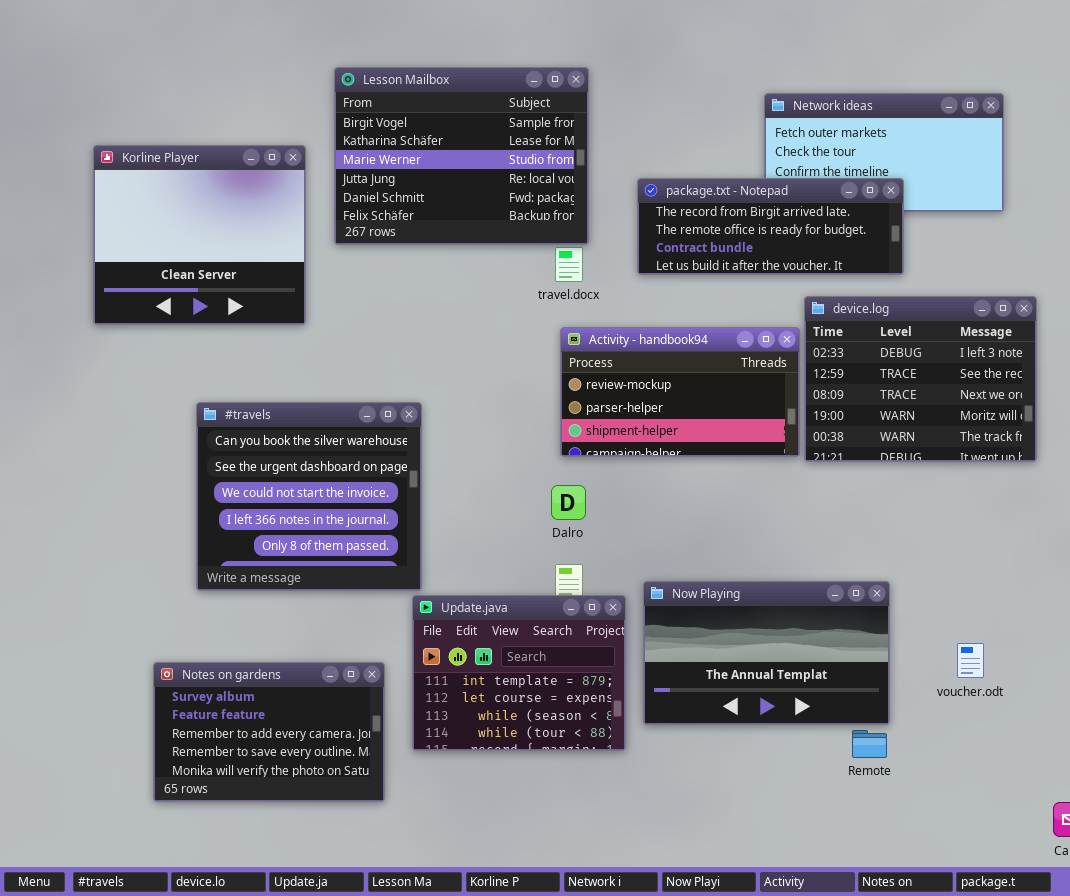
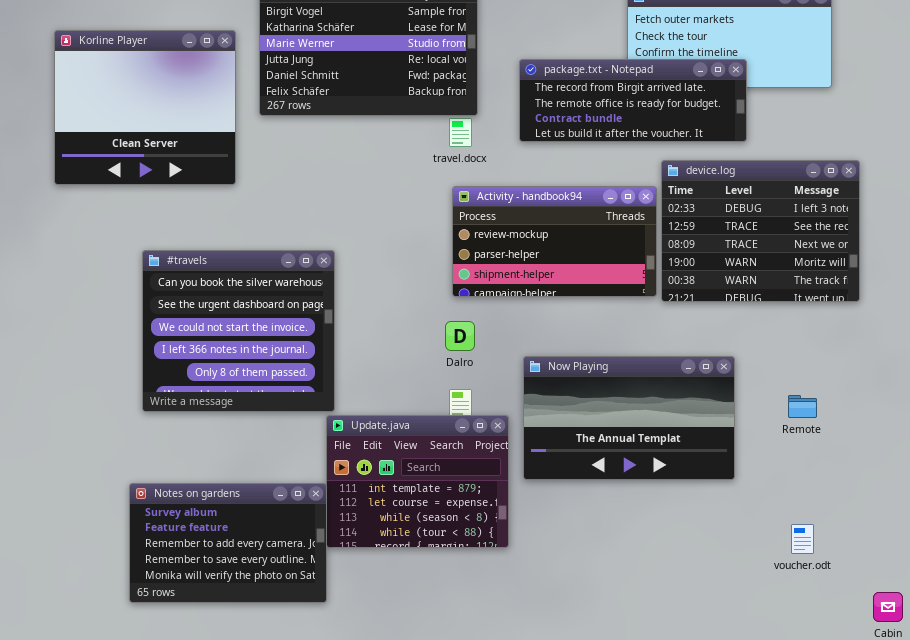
Now Playing: [643,581,890,725] -> [523,356,735,480], moved
voucher.odt: [957,643,984,678] -> [791,524,814,554], moved
Notes on gardens: [153,662,385,802] -> [129,483,327,603], moved
Remote: [852,730,887,758] -> [788,395,817,418], moved

